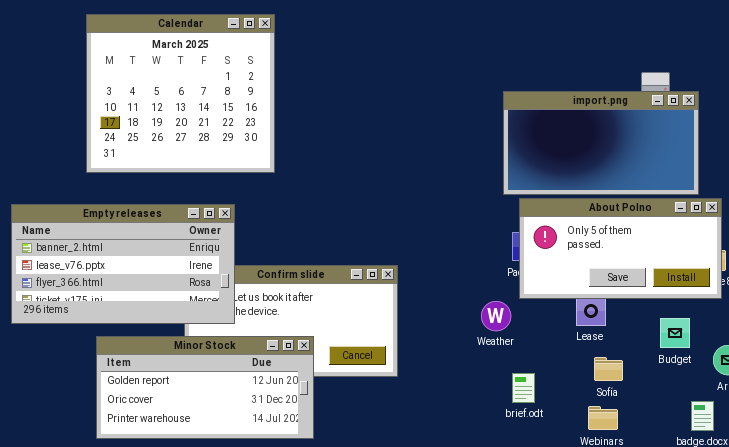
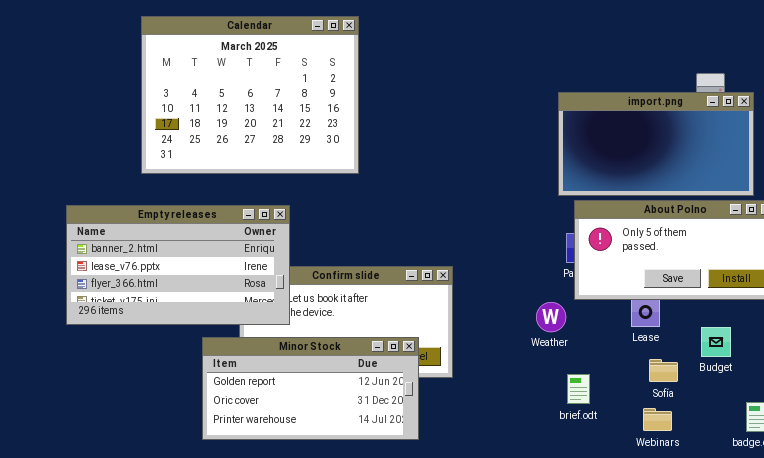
Calendar: [86,14,275,173] -> [141,16,359,174], resized
Budget: [660,318,690,348] -> [701,327,731,357], moved
Minor Stock: [96,336,314,439] -> [202,337,419,440], moved

